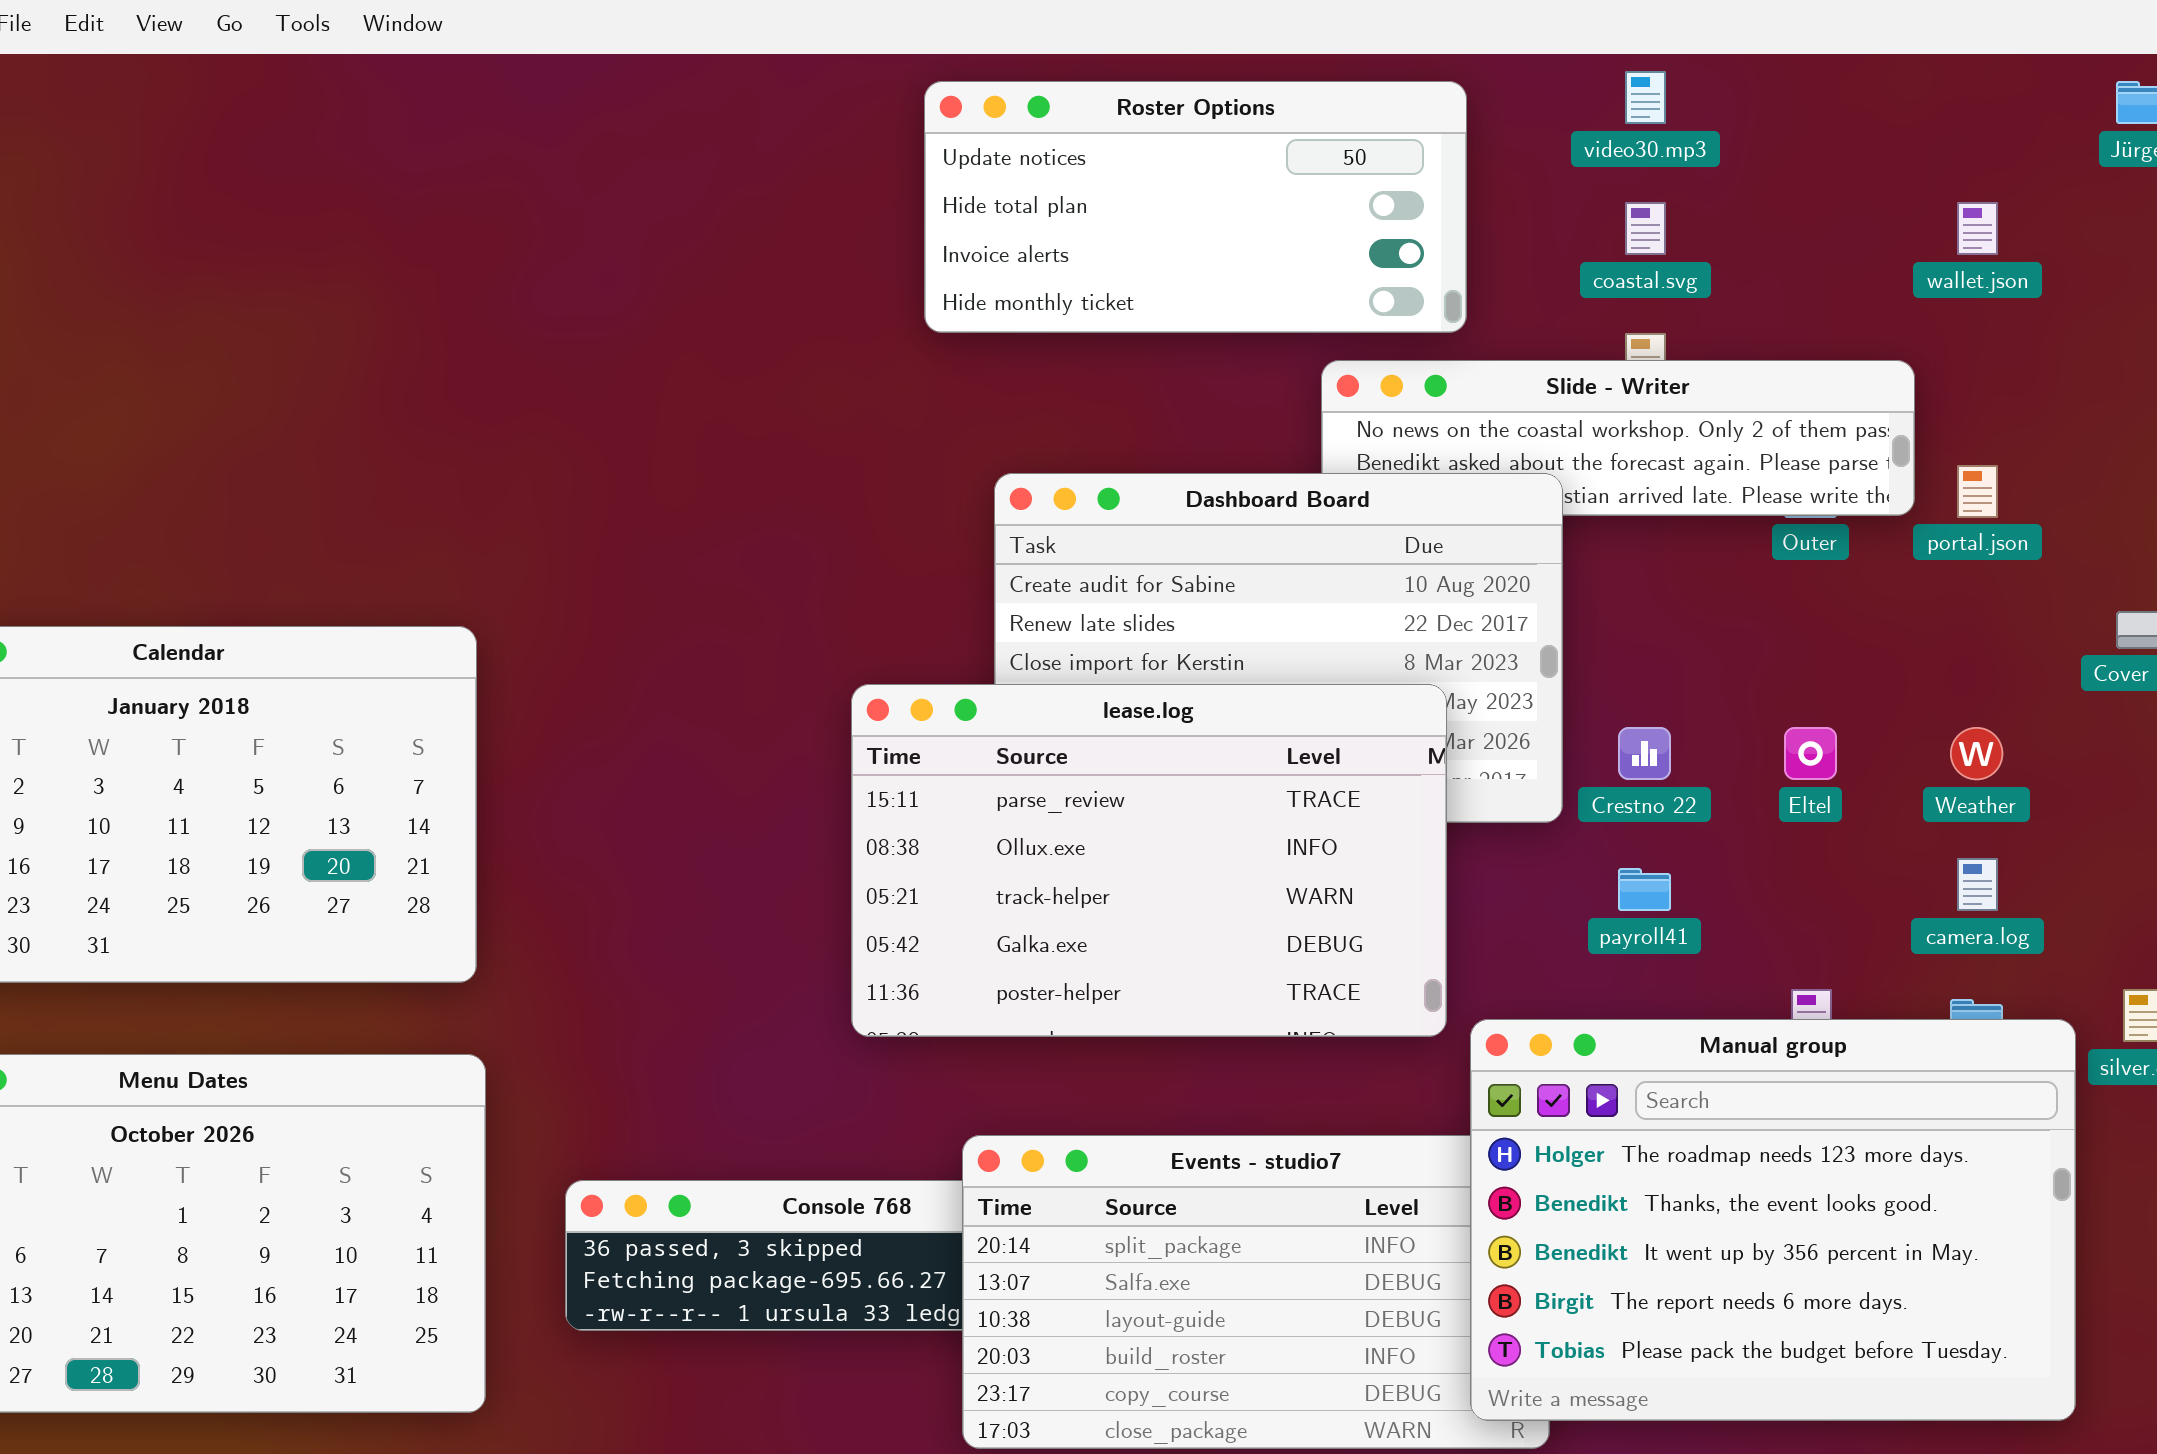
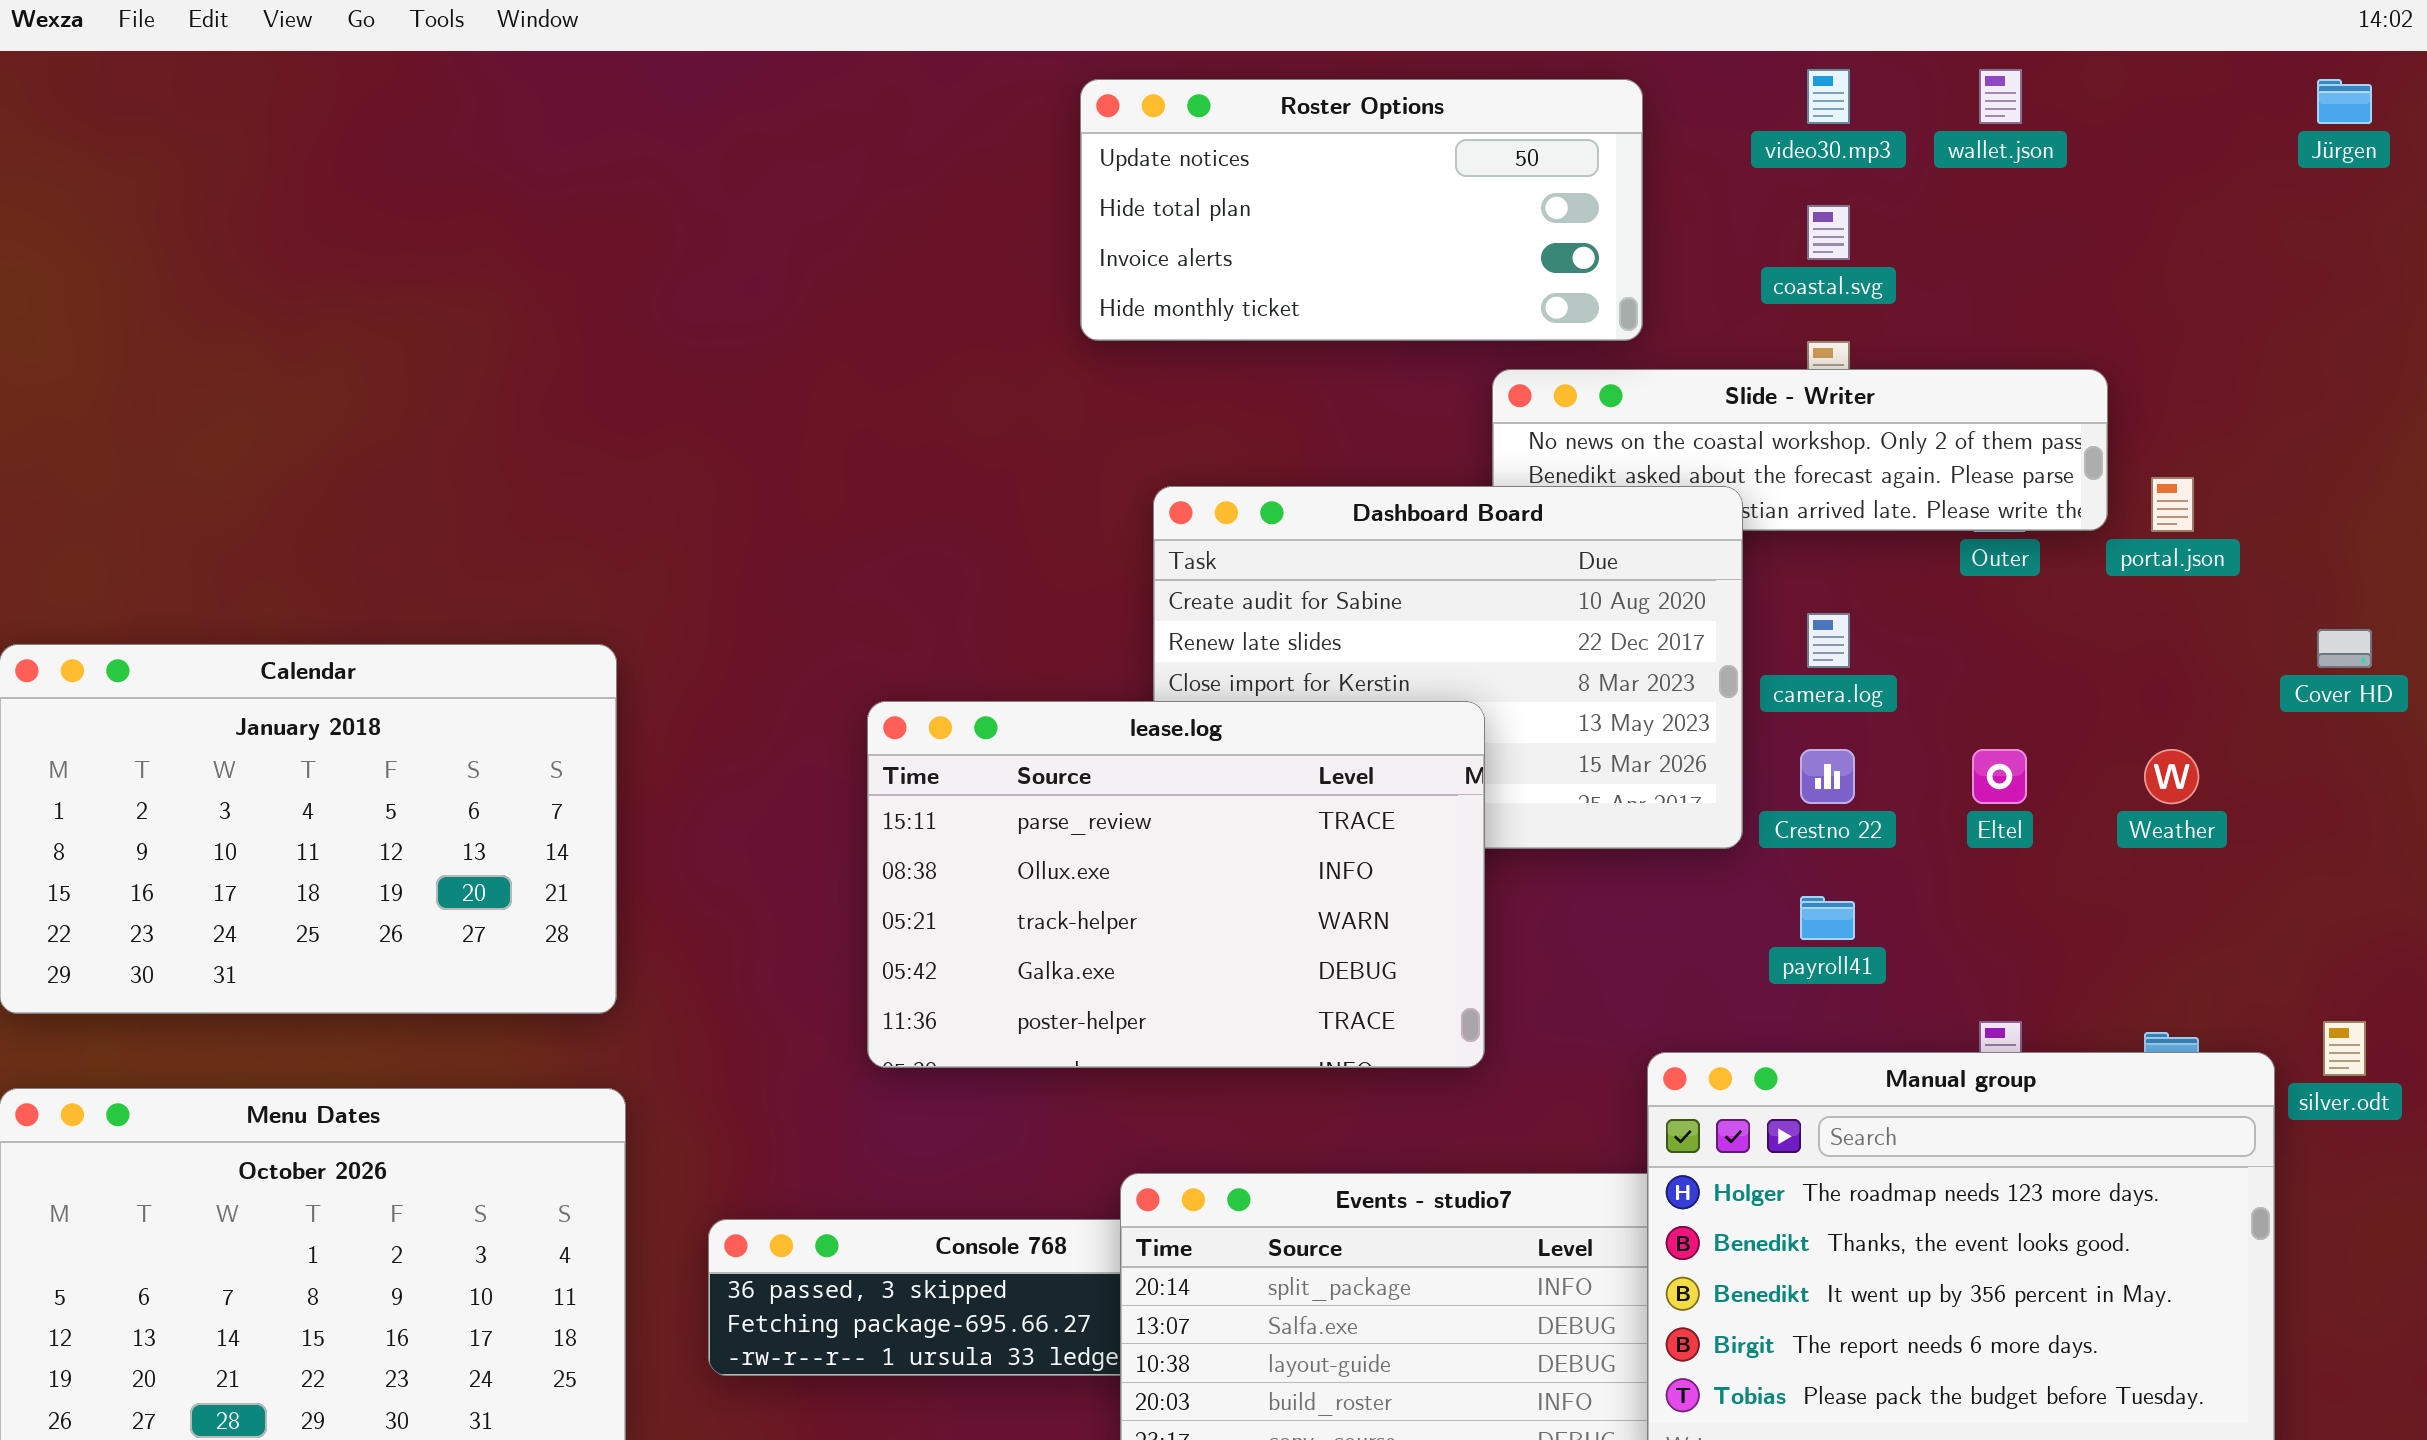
wallet.json: [1957,202,1998,255] -> [1979,69,2022,124], moved
lease.log: [851,684,1447,1037] -> [867,701,1485,1068], moved
camera.log: [1957,858,1998,911] -> [1807,613,1850,668], moved

